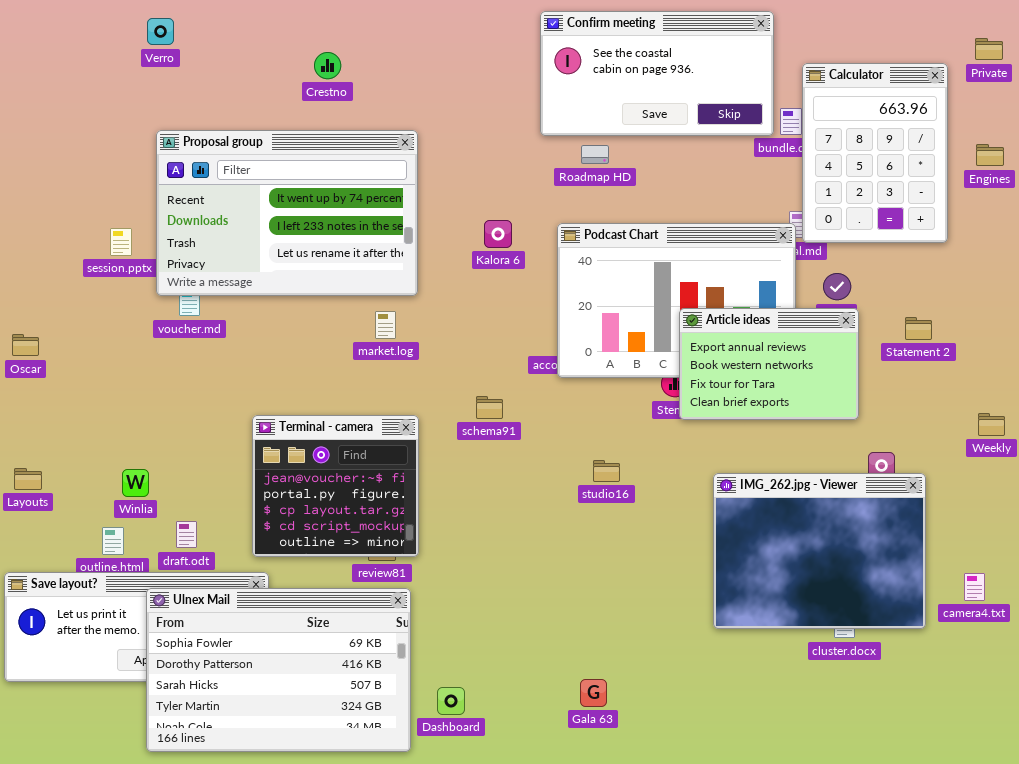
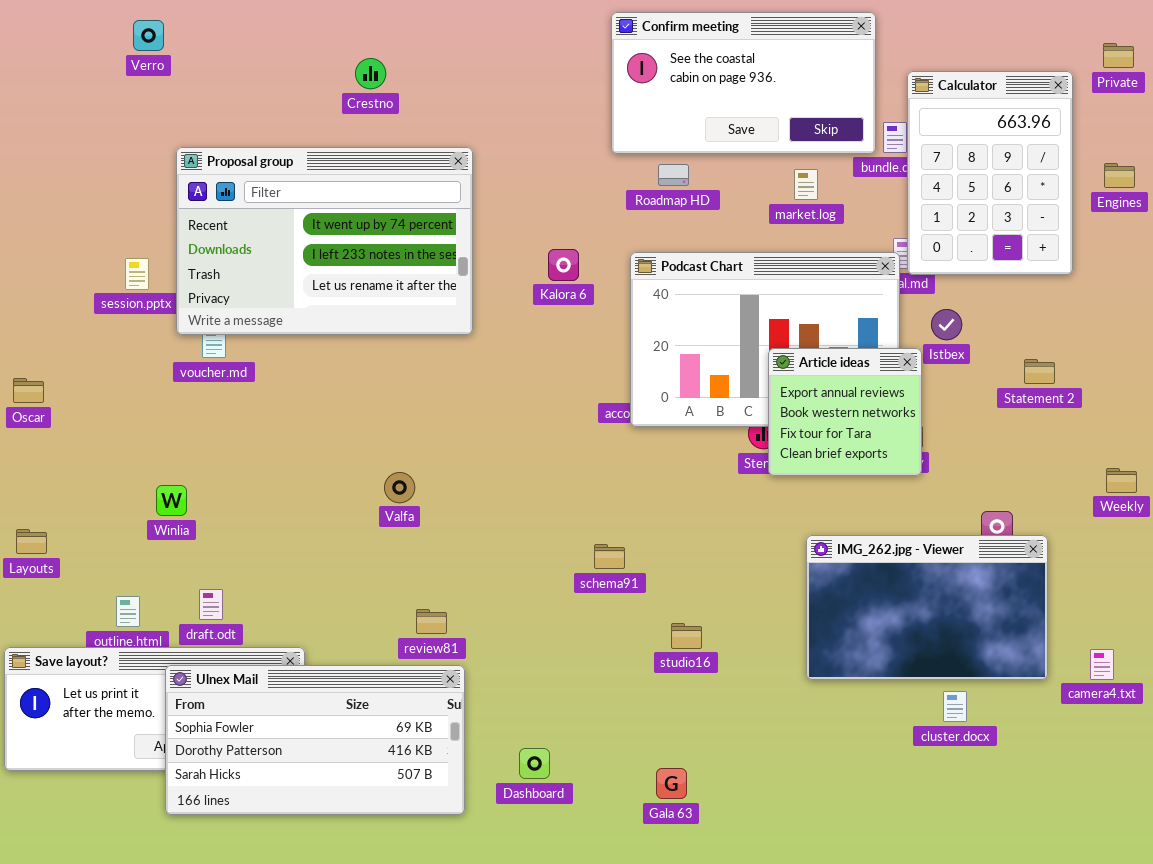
Verro: [147,18,174,45] -> [133,20,164,51], moved
Article ideas: [679,308,859,420] -> [768,348,922,476], resized
market.log: [375,311,396,339] -> [794,169,818,200], moved
schema91: [476,396,503,419] -> [594,544,625,569], moved
Terminal - camera: [252,415,419,557] -> none, closed
studio16: [593,460,620,482] -> [671,623,702,649], moved
Winlia: [122,469,149,497] -> [156,485,187,516], moved
IMG_262.jpg - Viewer: [713,473,926,629] -> [806,535,1048,680], resized
Ulnex Mail: [146,588,411,752] -> [165,665,465,815], resized
Dashboard: [437,687,465,715] -> [519,748,550,779], moved

